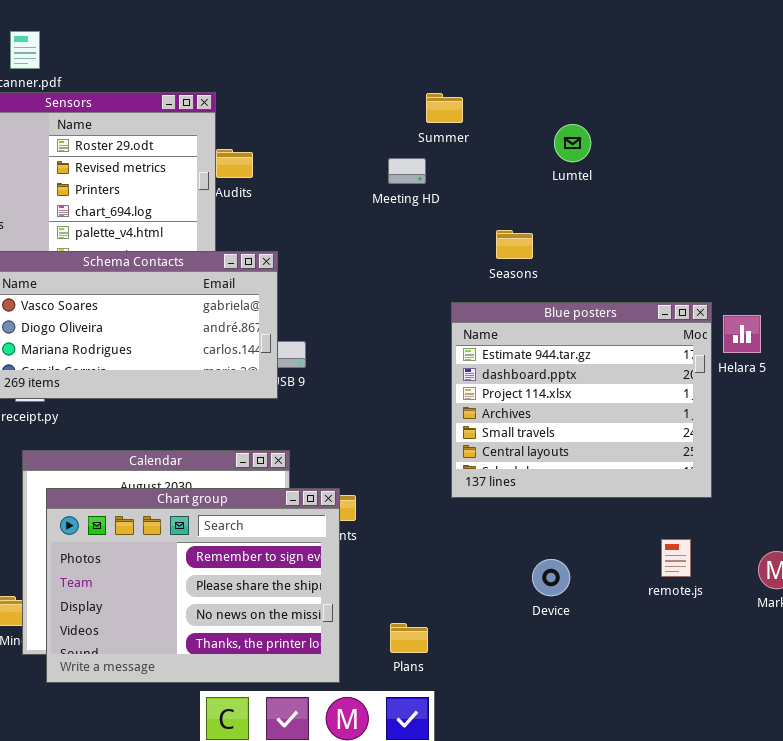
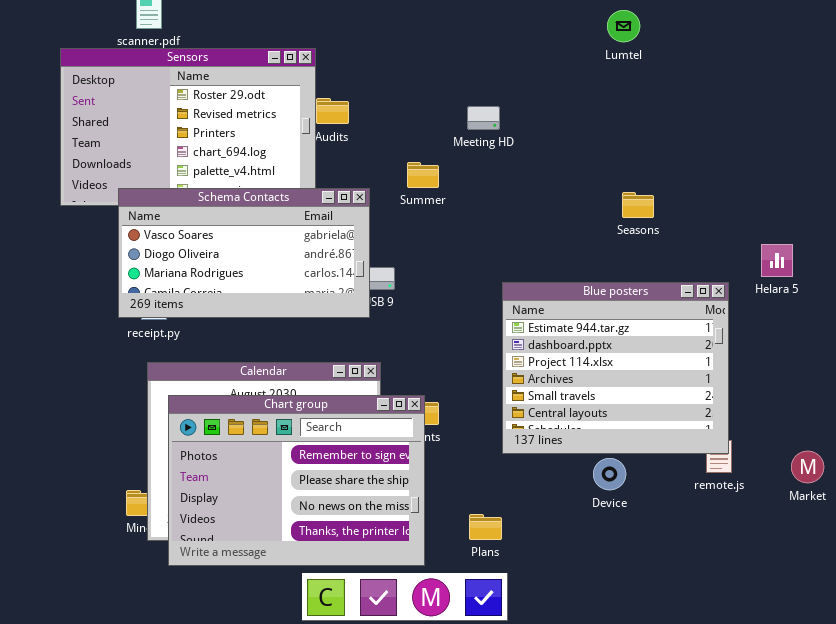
Summer: [426,93,463,123] -> [407,162,439,188], moved
Lumtel: [554,124,591,162] -> [607,10,640,42], moved
Seasons: [496,230,533,259] -> [622,192,654,218], moved
Blue posters: [451,302,712,498] -> [502,282,729,454], moved

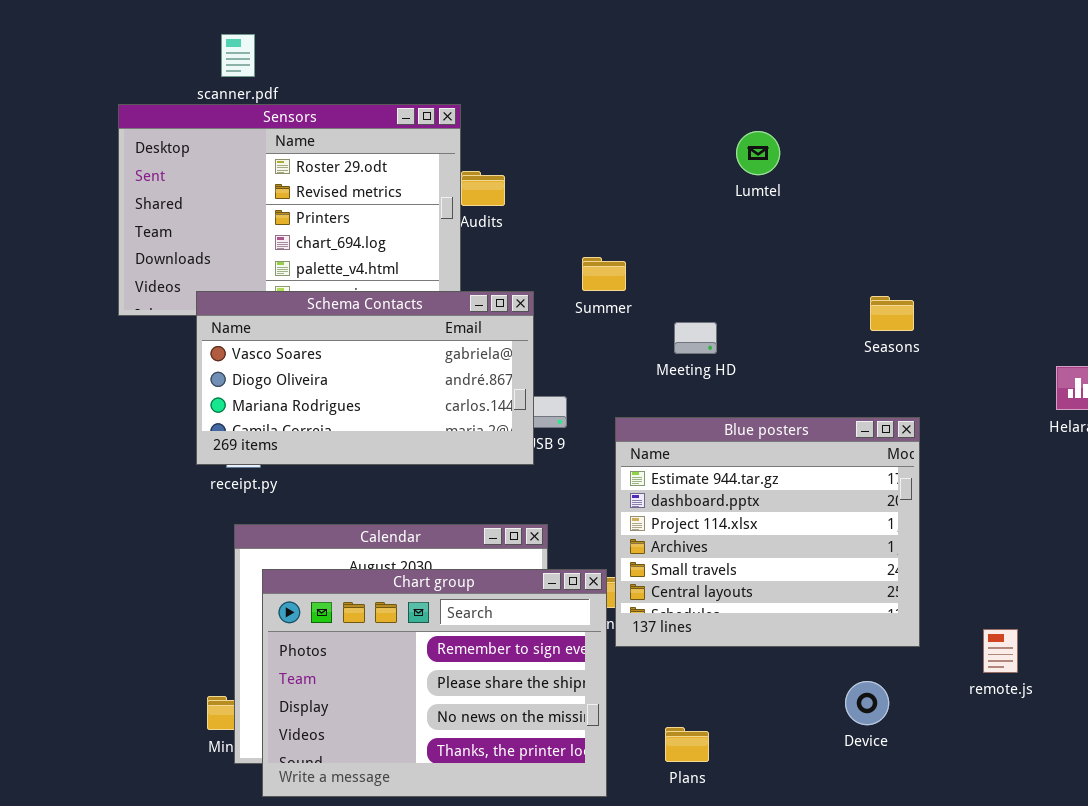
Lumtel: [607,10,640,42] -> [736,131,780,175], moved
Meeting HD: [467,106,500,130] -> [674,322,717,354], moved
Blue posters: [502,282,729,454] -> [615,417,920,647], moved
Device: [593,458,626,490] -> [845,681,889,725], moved

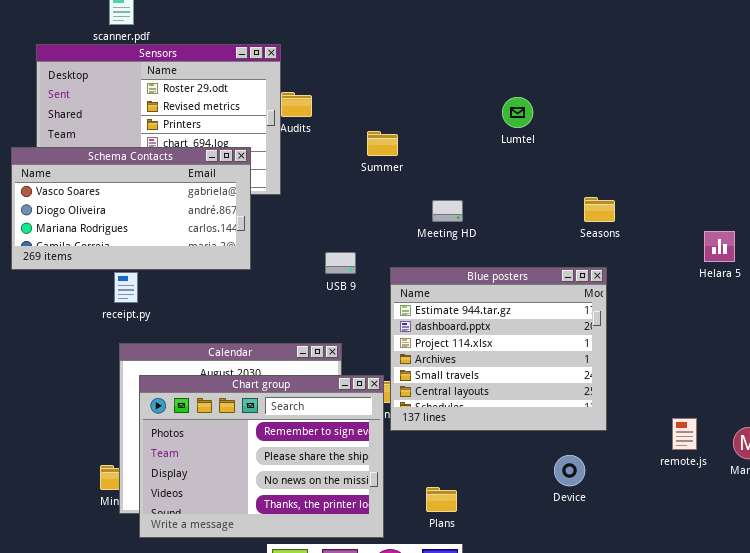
Lumtel: [736,131,780,175] -> [502,97,533,128], moved
Summer: [582,257,626,291] -> [367,131,398,156], moved
Schema Contacts: [196,291,534,465] -> [11,147,251,270], moved
Seasons: [870,296,914,331] -> [584,197,615,222], moved
remote.js: [983,629,1018,673] -> [672,418,697,450], moved

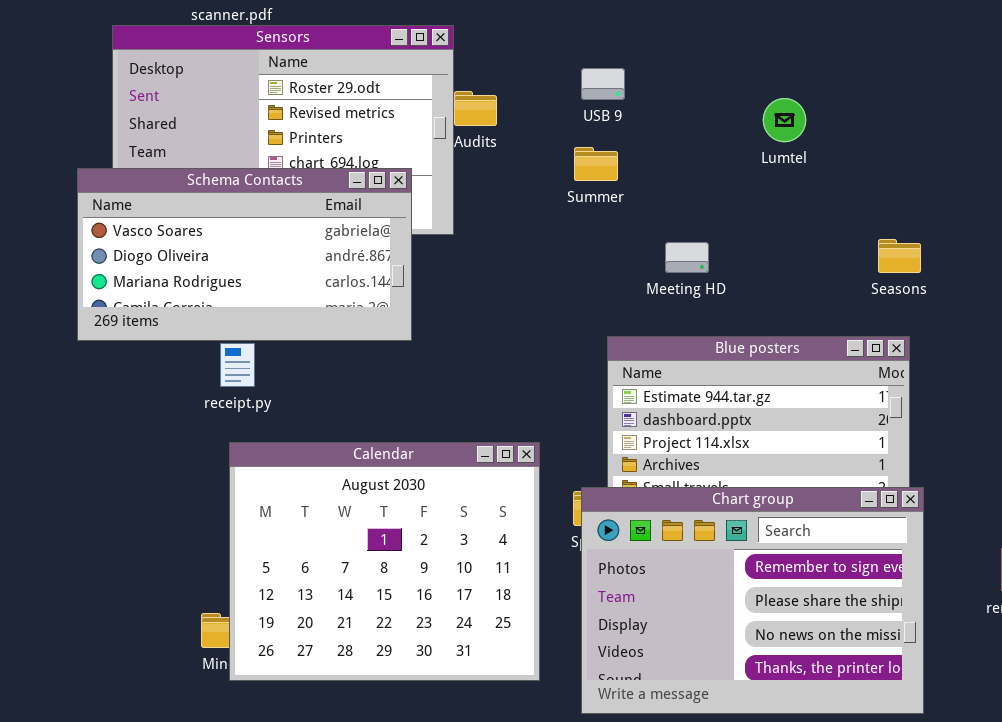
USB 9: [325,252,356,274] -> [581,68,625,100], moved
Chart group: [139,375,384,538] -> [581,487,924,714], moved

